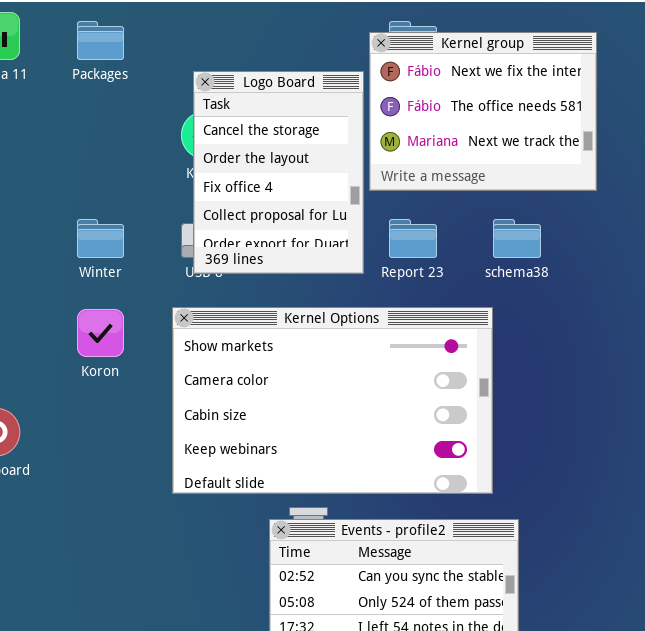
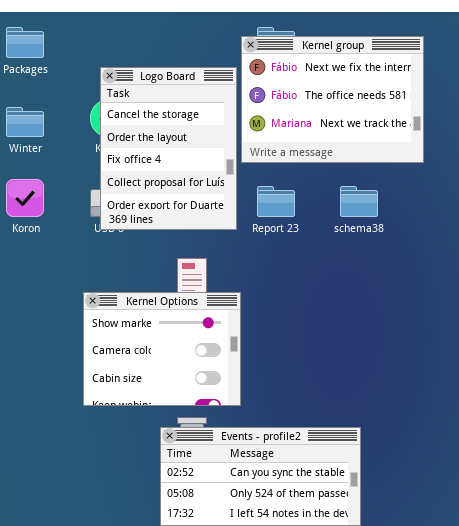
Winter: [77,219,124,258] -> [6,107,44,137], moved
Kernel Options: [172,307,493,494] -> [83,292,241,406], resized
Koron: [77,309,124,357] -> [6,179,44,217], moved

